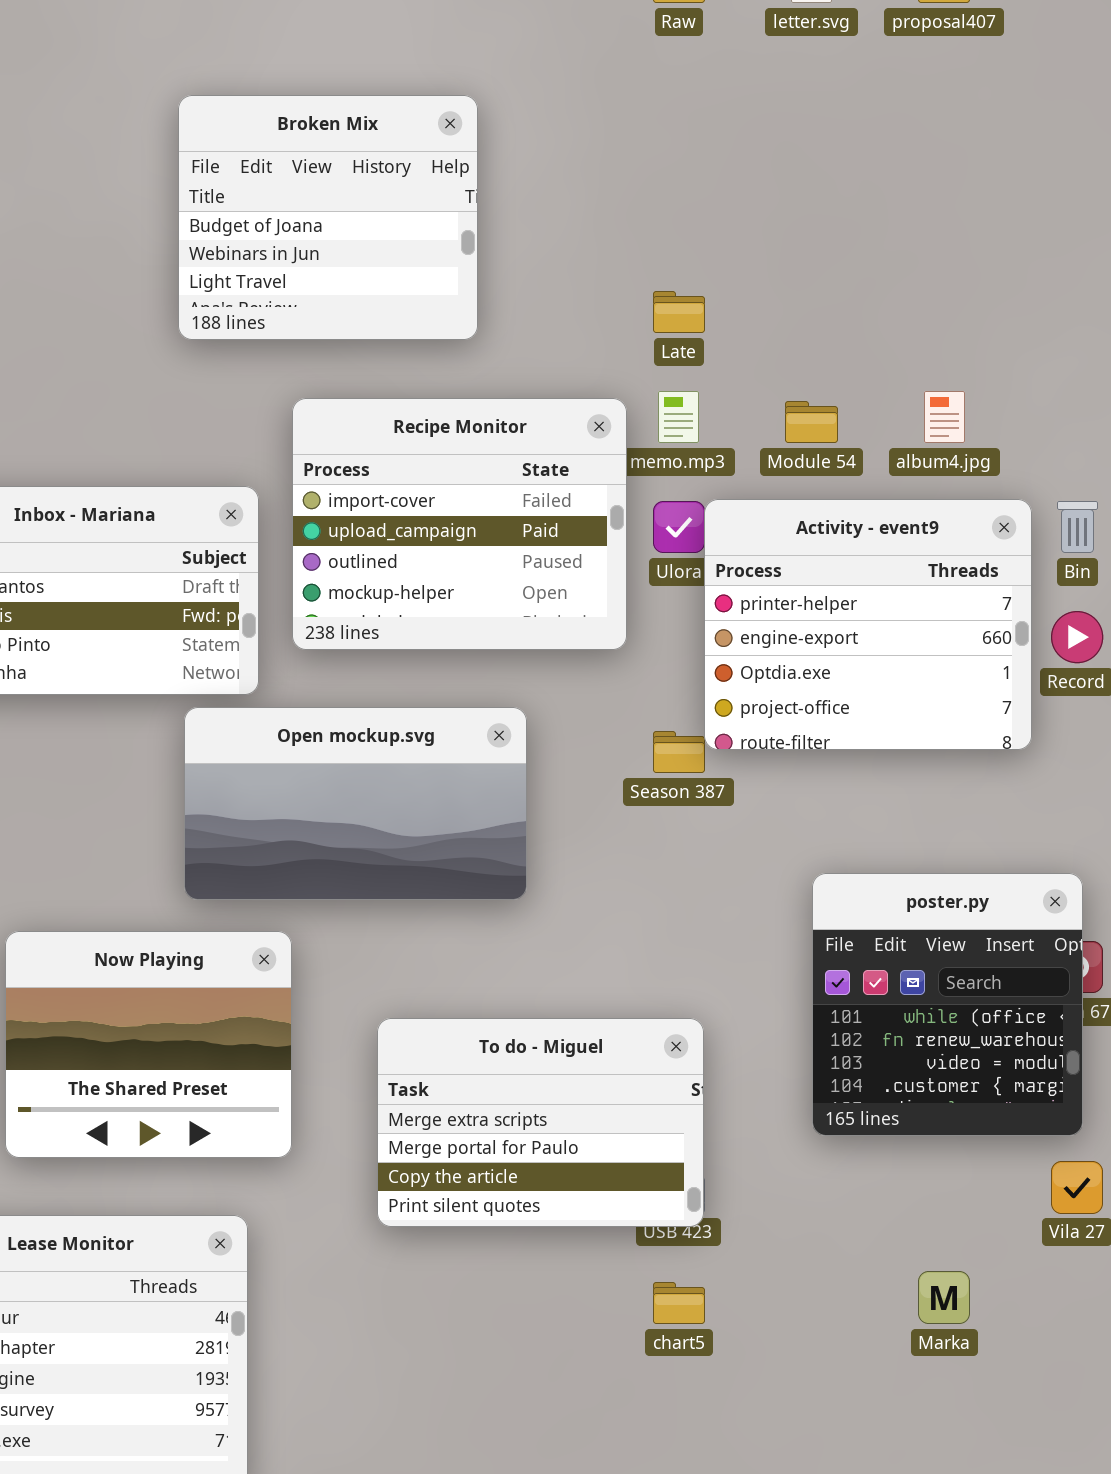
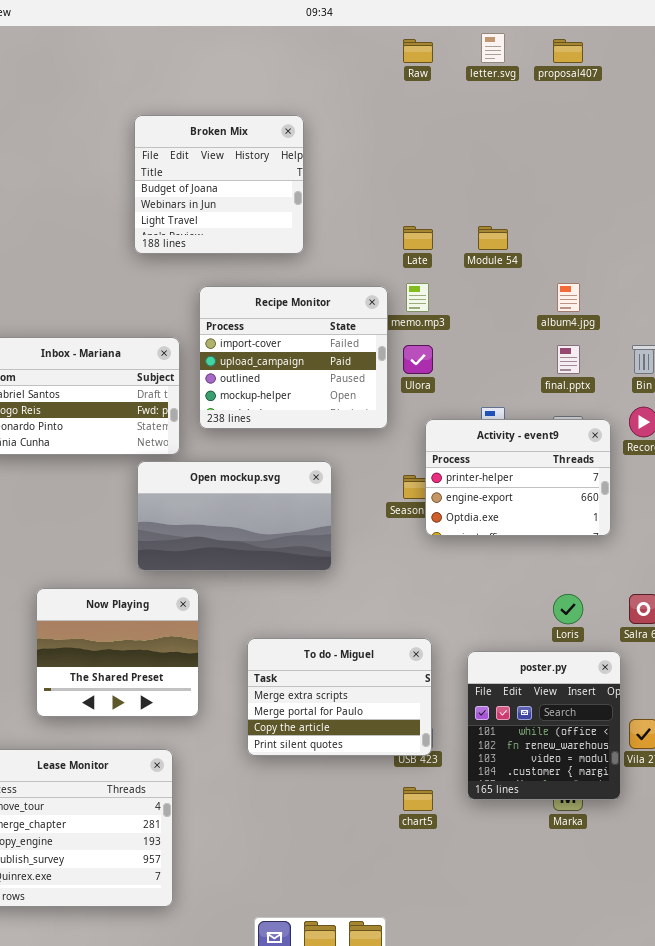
Module 54: [785,401,838,443] -> [478,226,508,250], moved
Activity - event9: [704,499,1032,750] -> [425,419,611,536], moved, resized
poster.py: [812,873,1083,1136] -> [467,651,621,800], moved

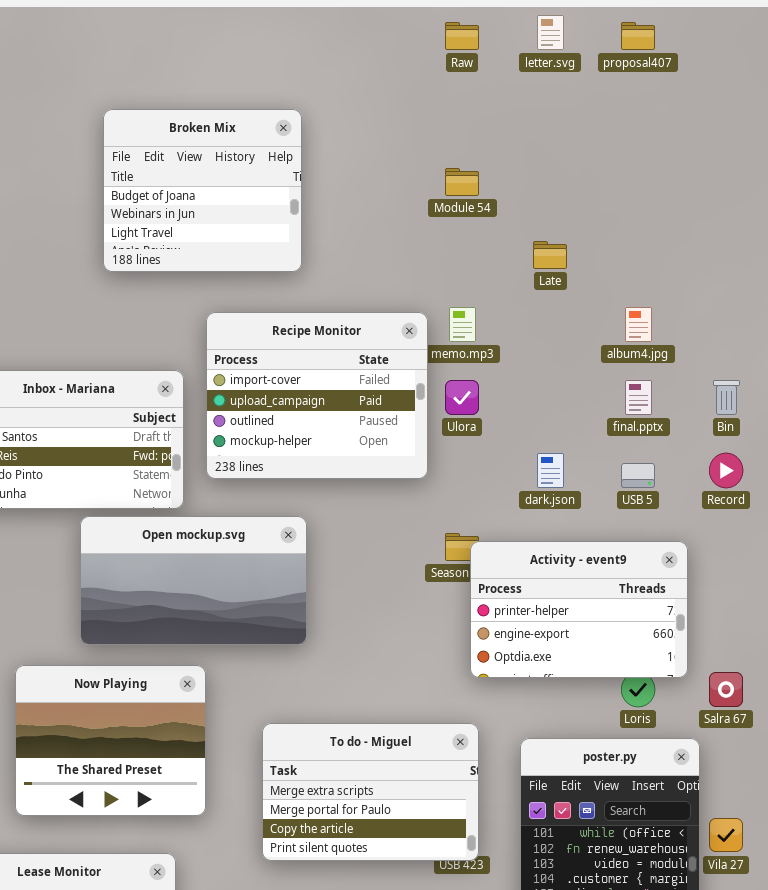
Broken Mix: [134,115,304,254] -> [103,109,302,272], moved
Late: [403,226,433,250] -> [533,241,567,269], moved
Module 54: [478,226,508,250] -> [445,168,479,196], moved
Activity - event9: [425,419,611,536] -> [470,541,688,678], moved
Open mockup.svg: [137,461,332,571] -> [80,516,307,645], moved

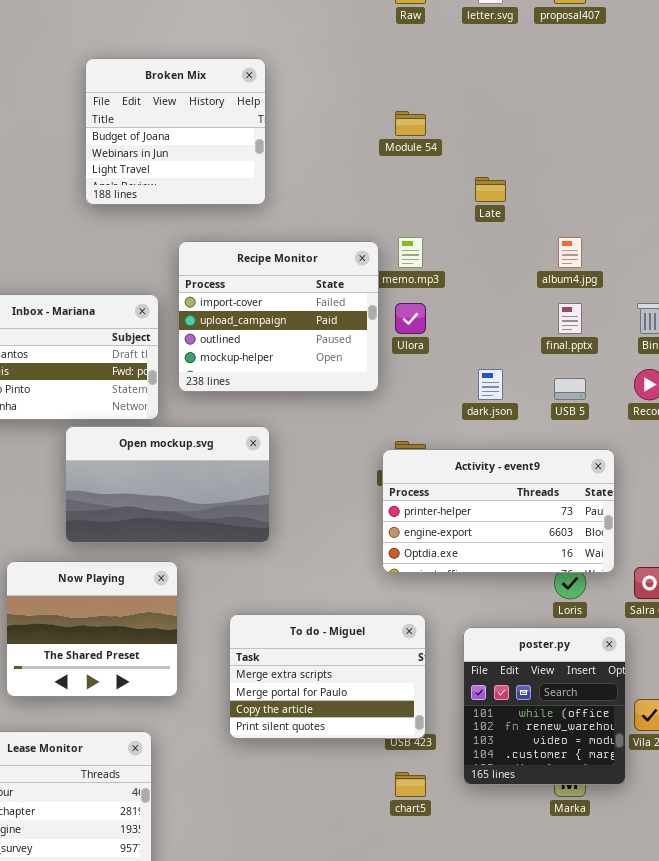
Activity - event9: [470,541,688,678] -> [382,449,615,573], resized

